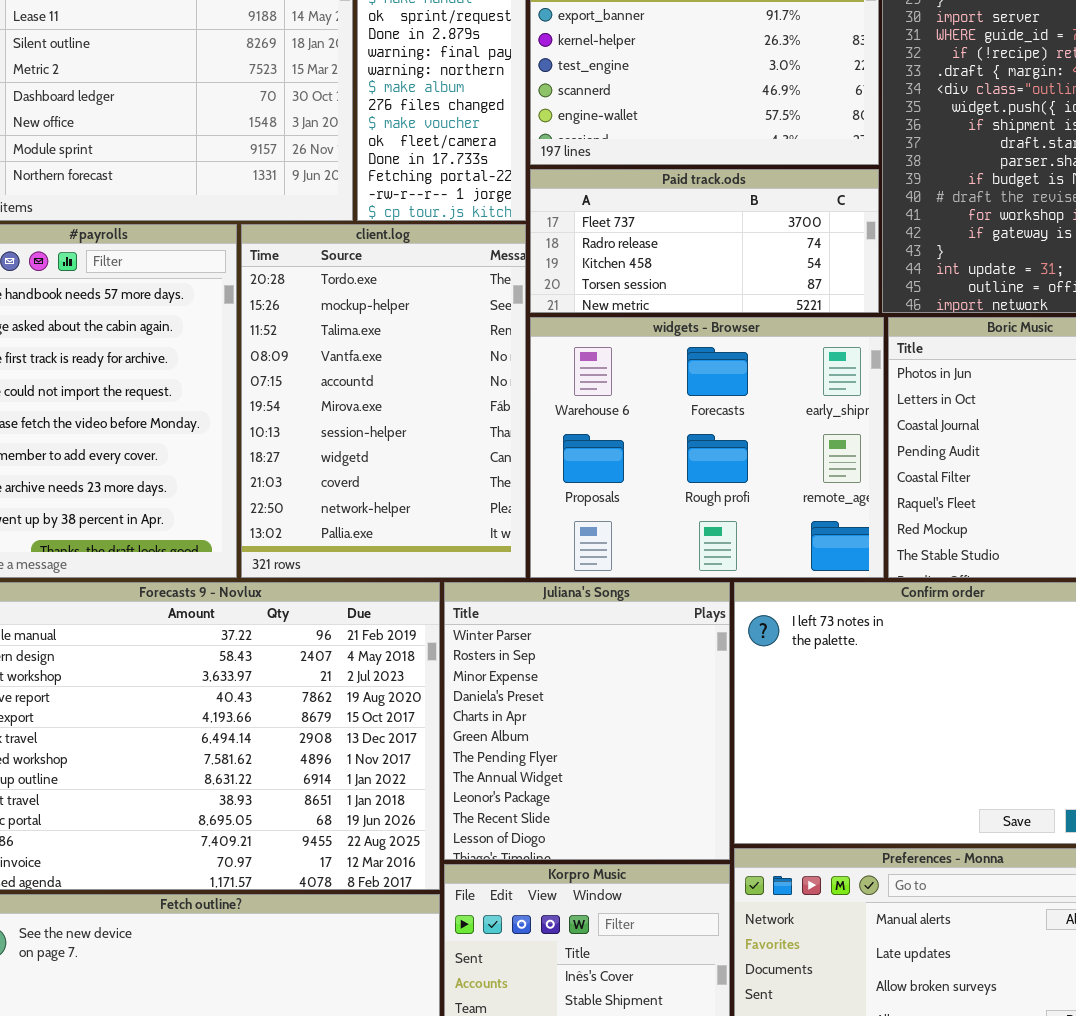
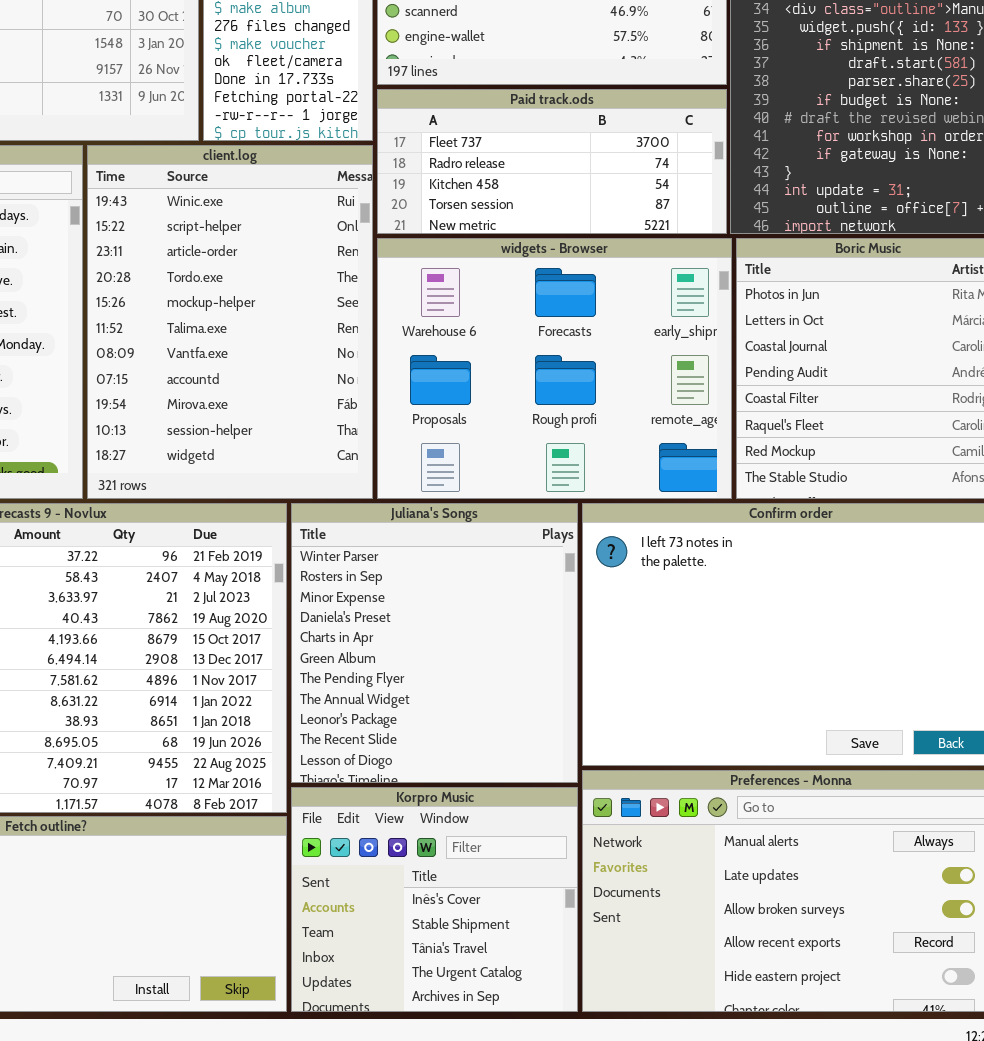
client.log: [241,224,526,578] -> [87,145,373,499], scrolled up 3 rows

